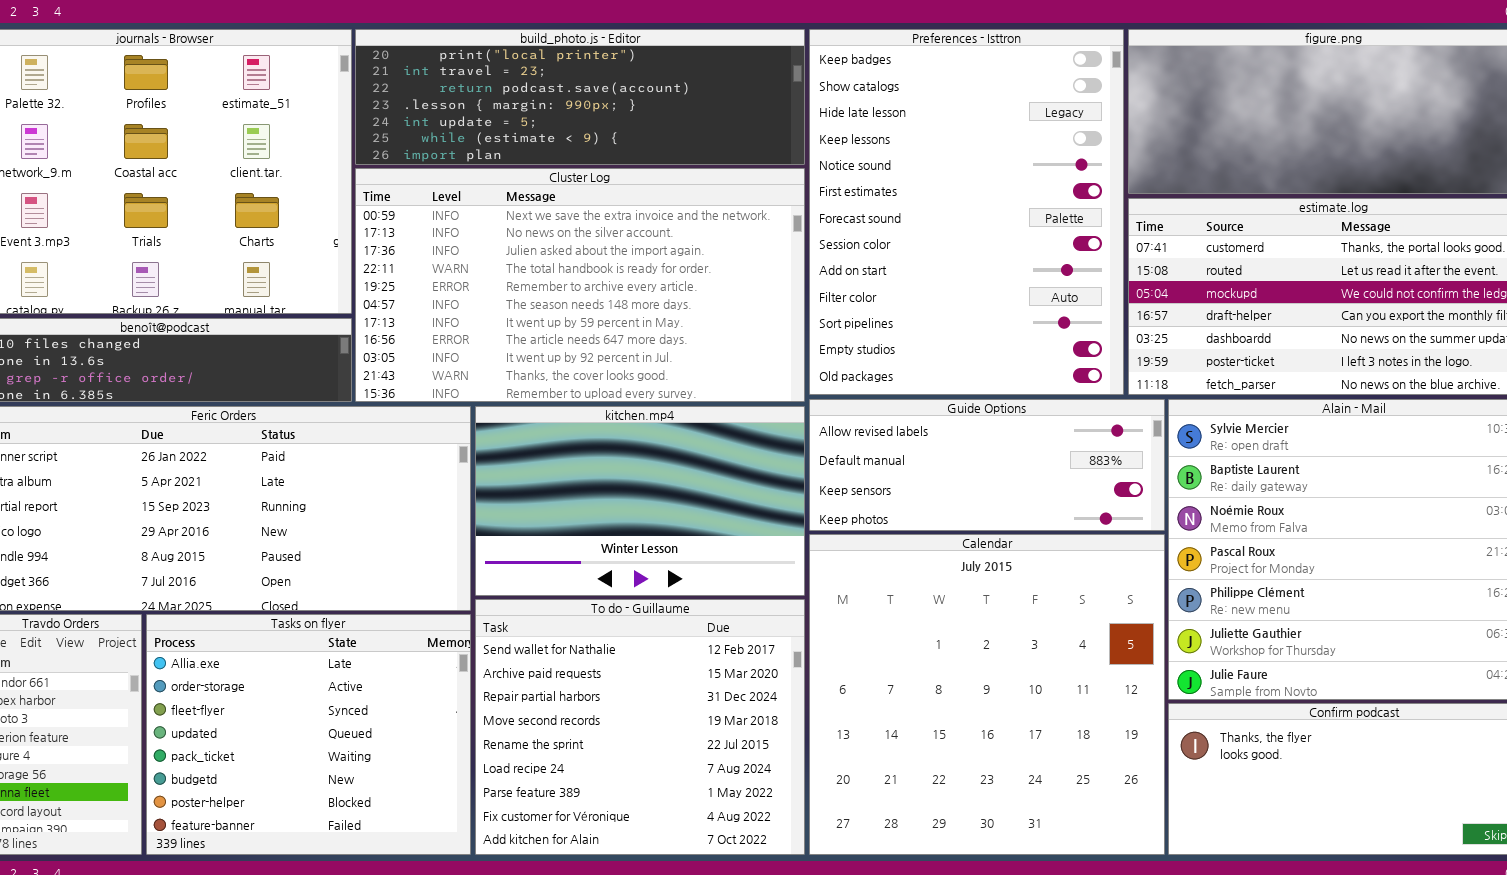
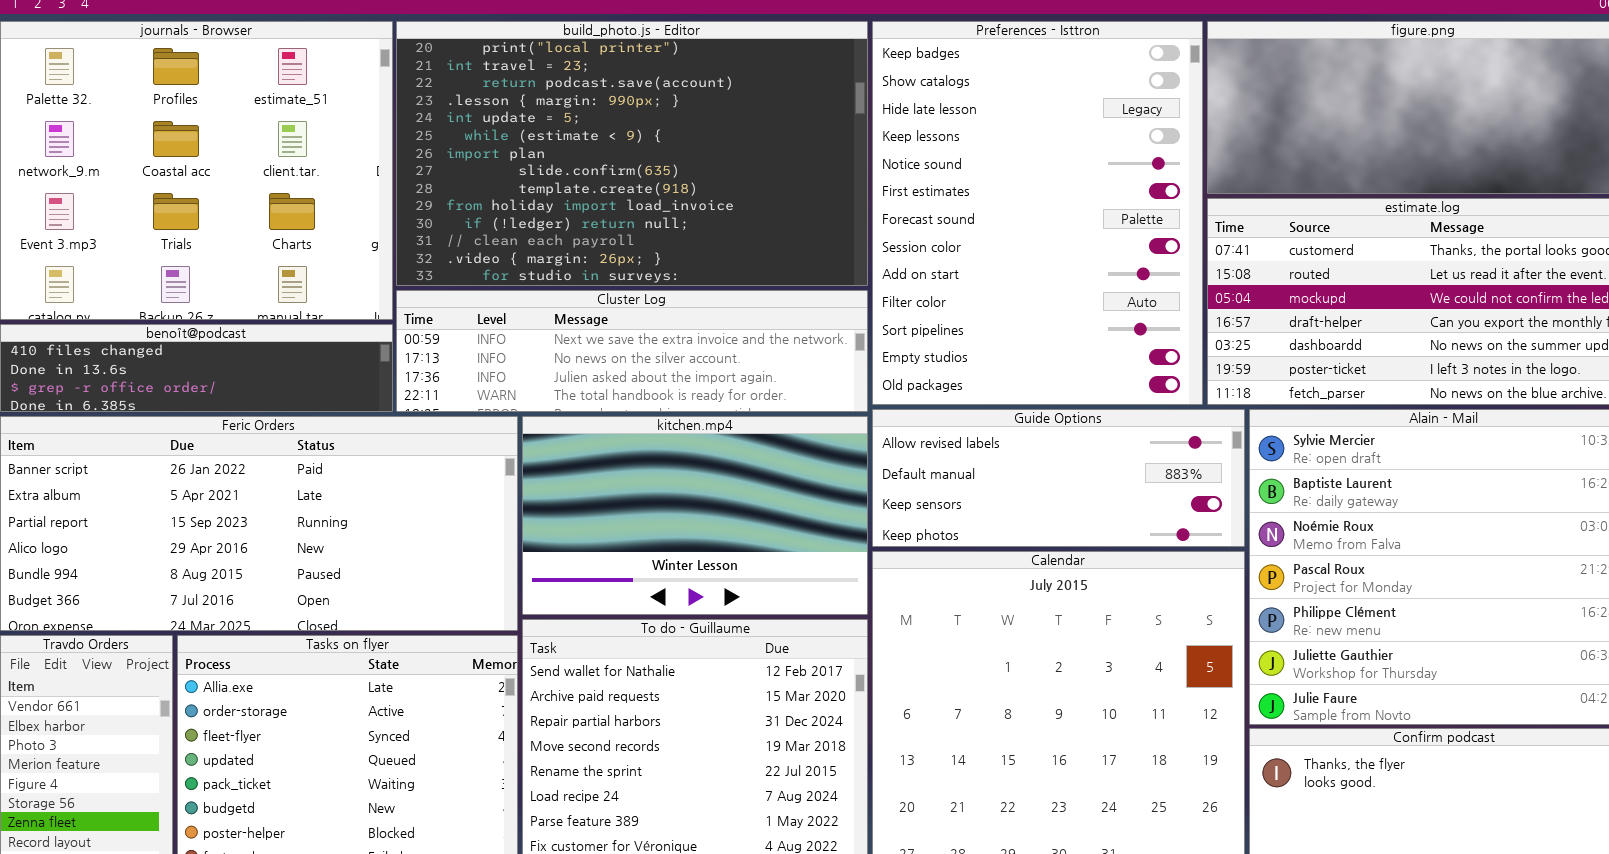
build_photo.js - Editor: [355,29,805,165] -> [396,21,868,286], resized
Cluster Log: [355,168,805,402] -> [396,290,868,412], resized

